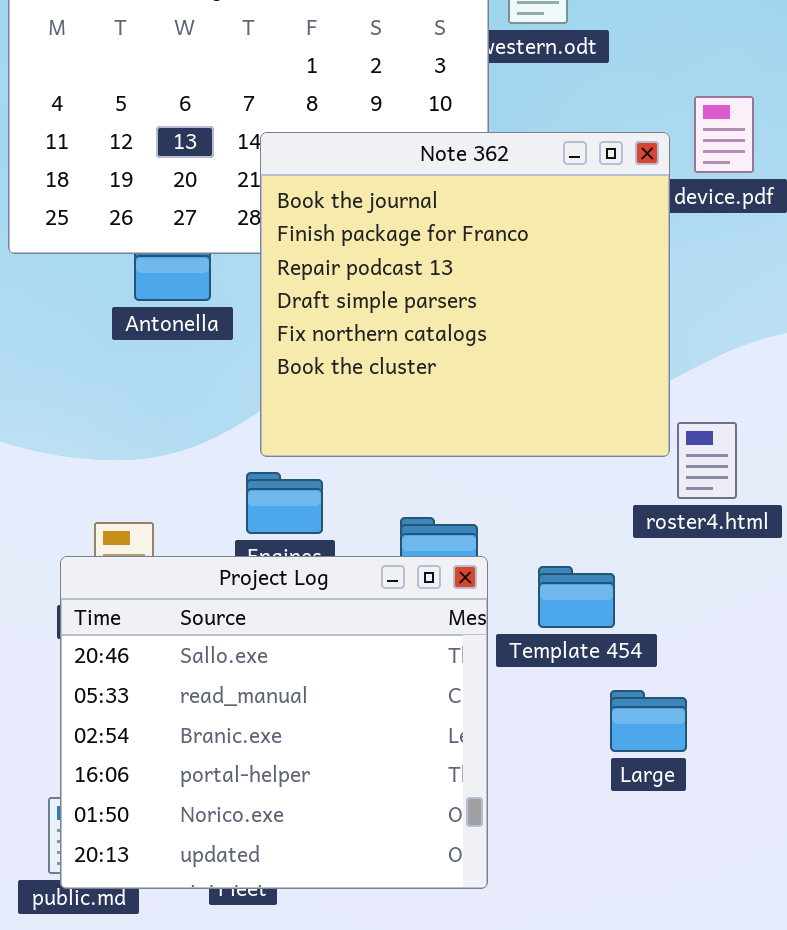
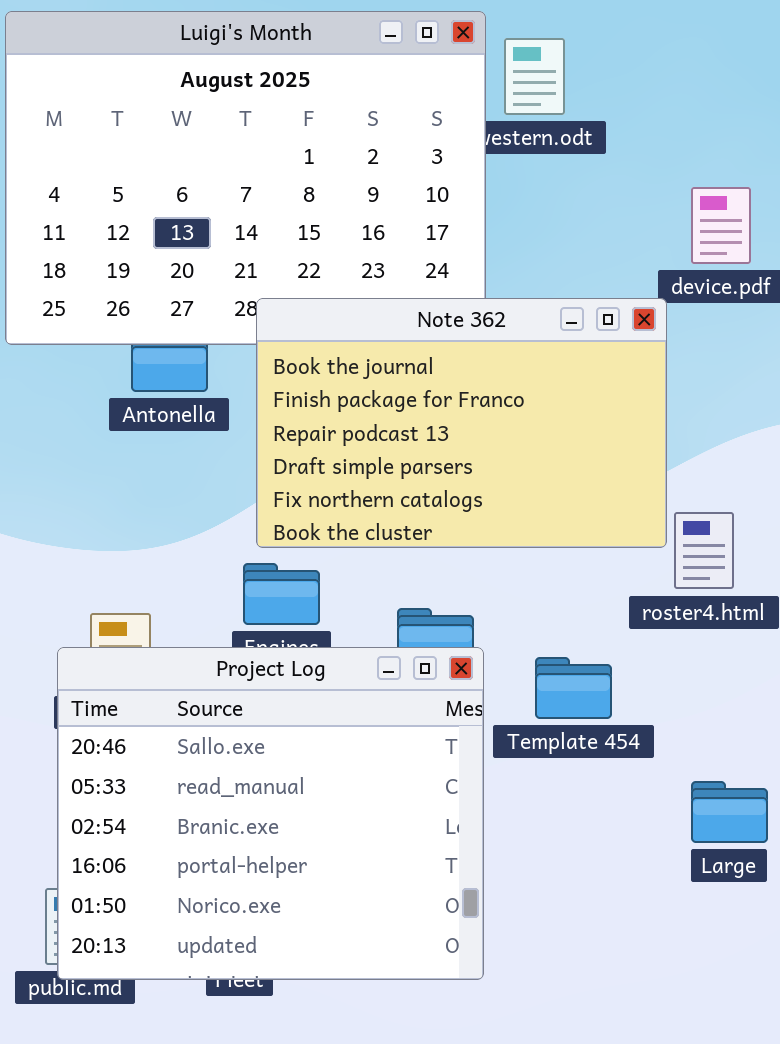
Note 362: [260,132,670,457] -> [256,298,667,548], resized
Large: [610,690,687,752] -> [691,781,768,843], moved

